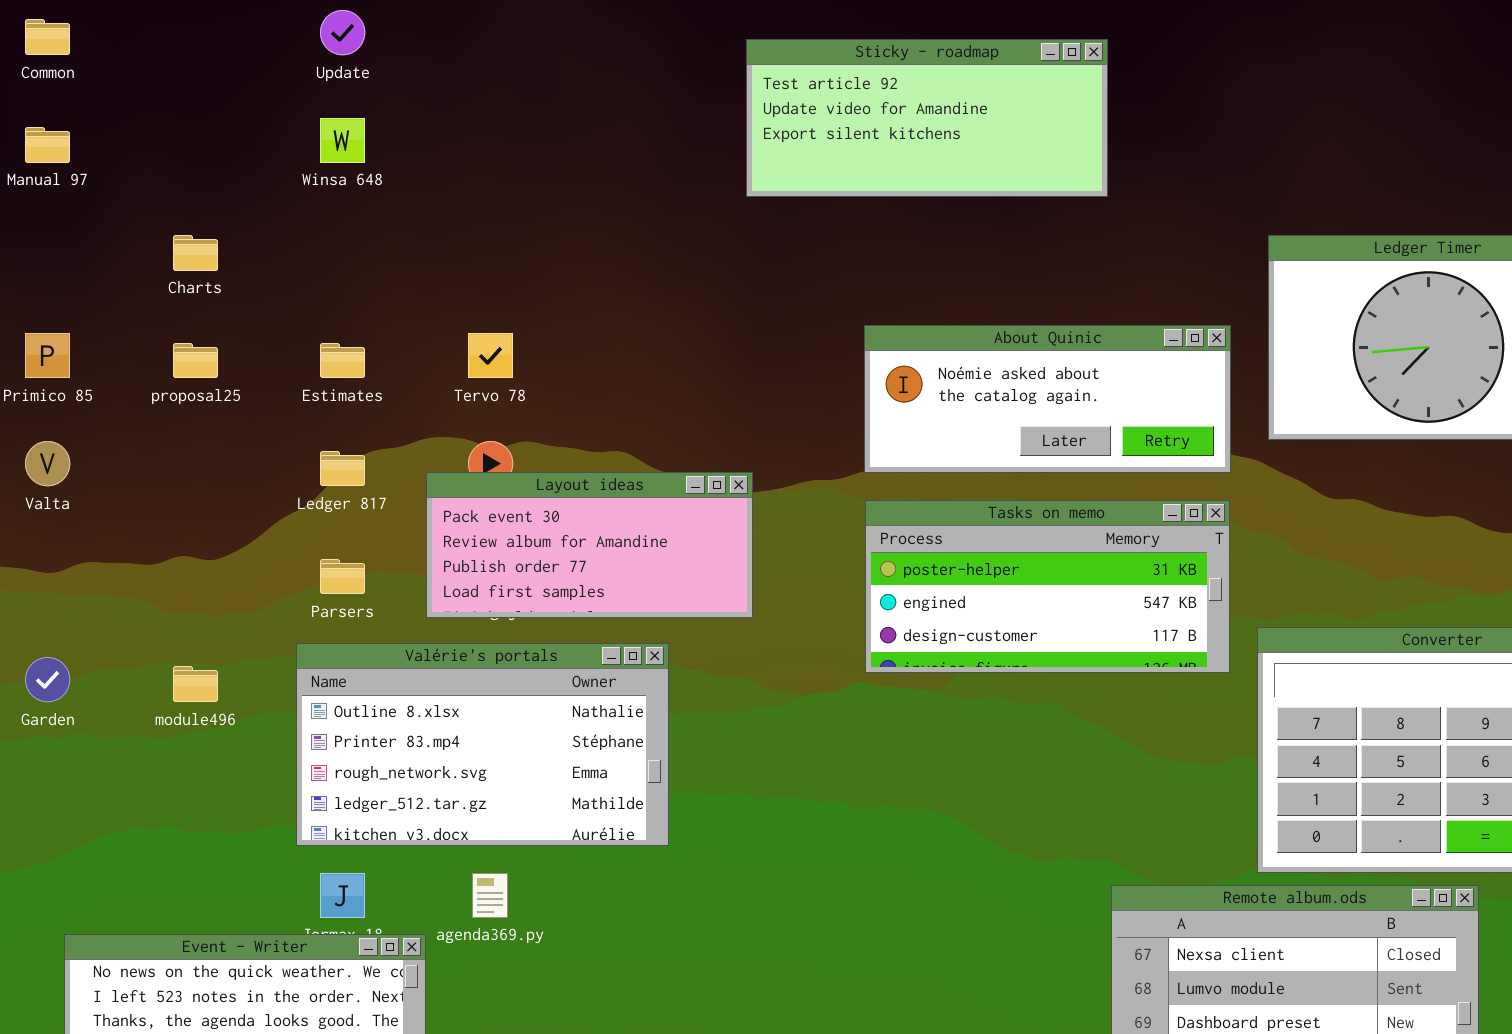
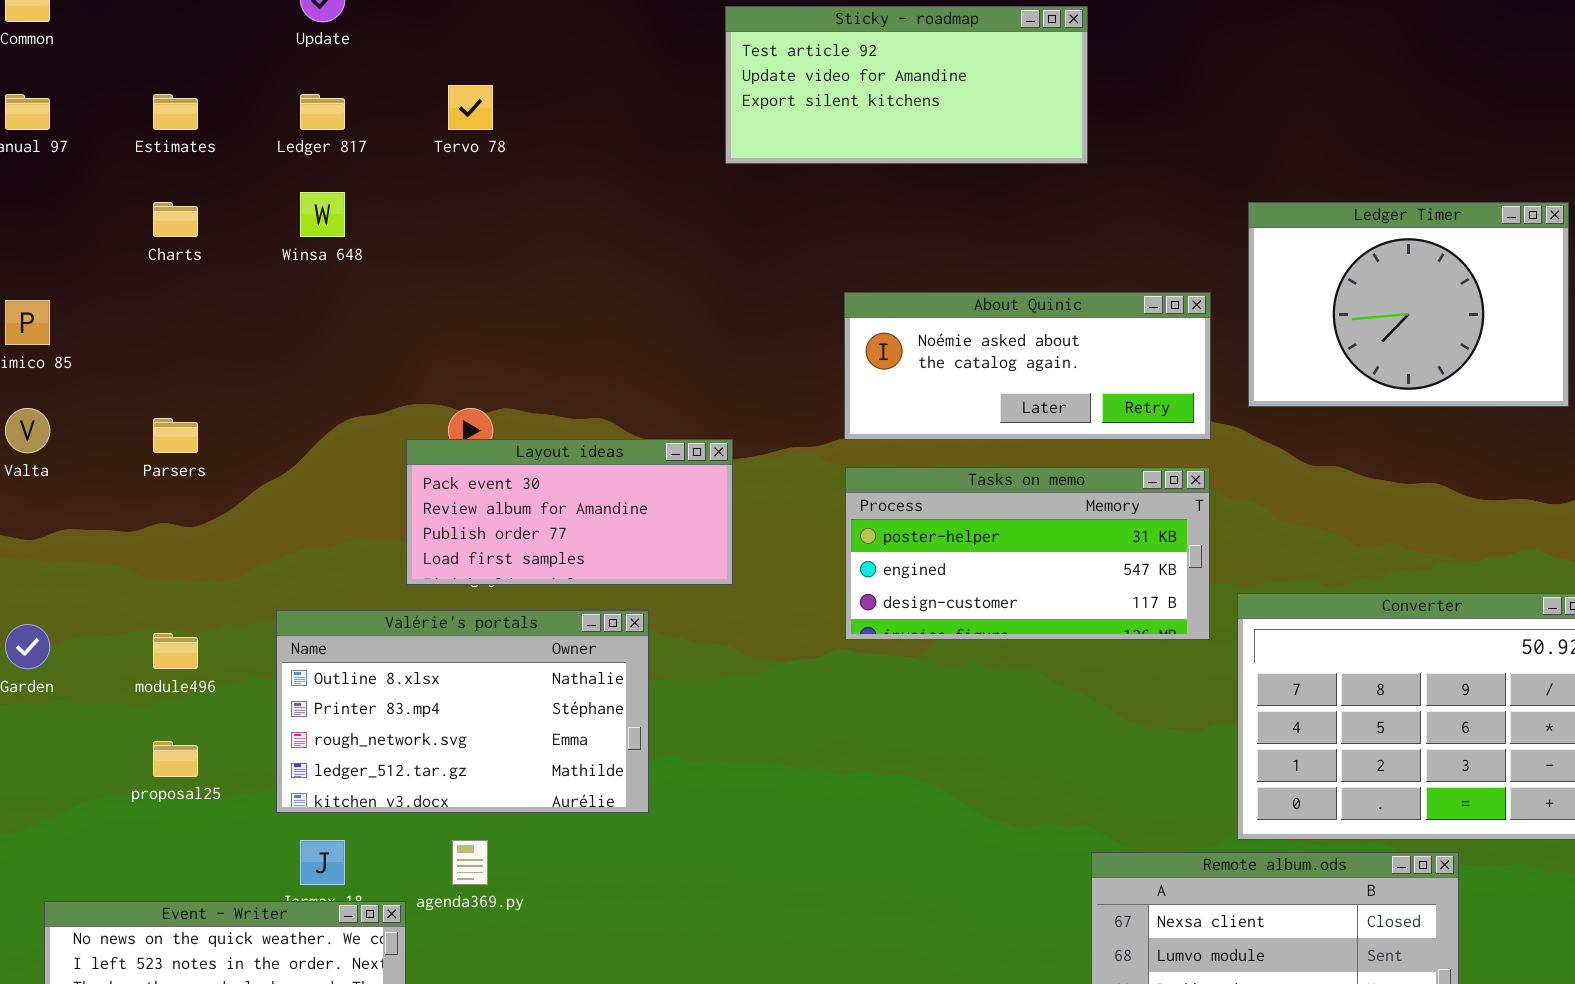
Winsa 648: [320,118,365,163] -> [300,192,345,237], moved
Tervo 78: [468,333,513,378] -> [448,85,493,130], moved
proposal25: [173,343,218,378] -> [153,741,198,777], moved
Estimates: [320,343,365,378] -> [153,94,198,130], moved
Ledger 817: [320,451,365,486] -> [300,94,345,130], moved
Parsers: [320,559,365,594] -> [153,418,198,453], moved

